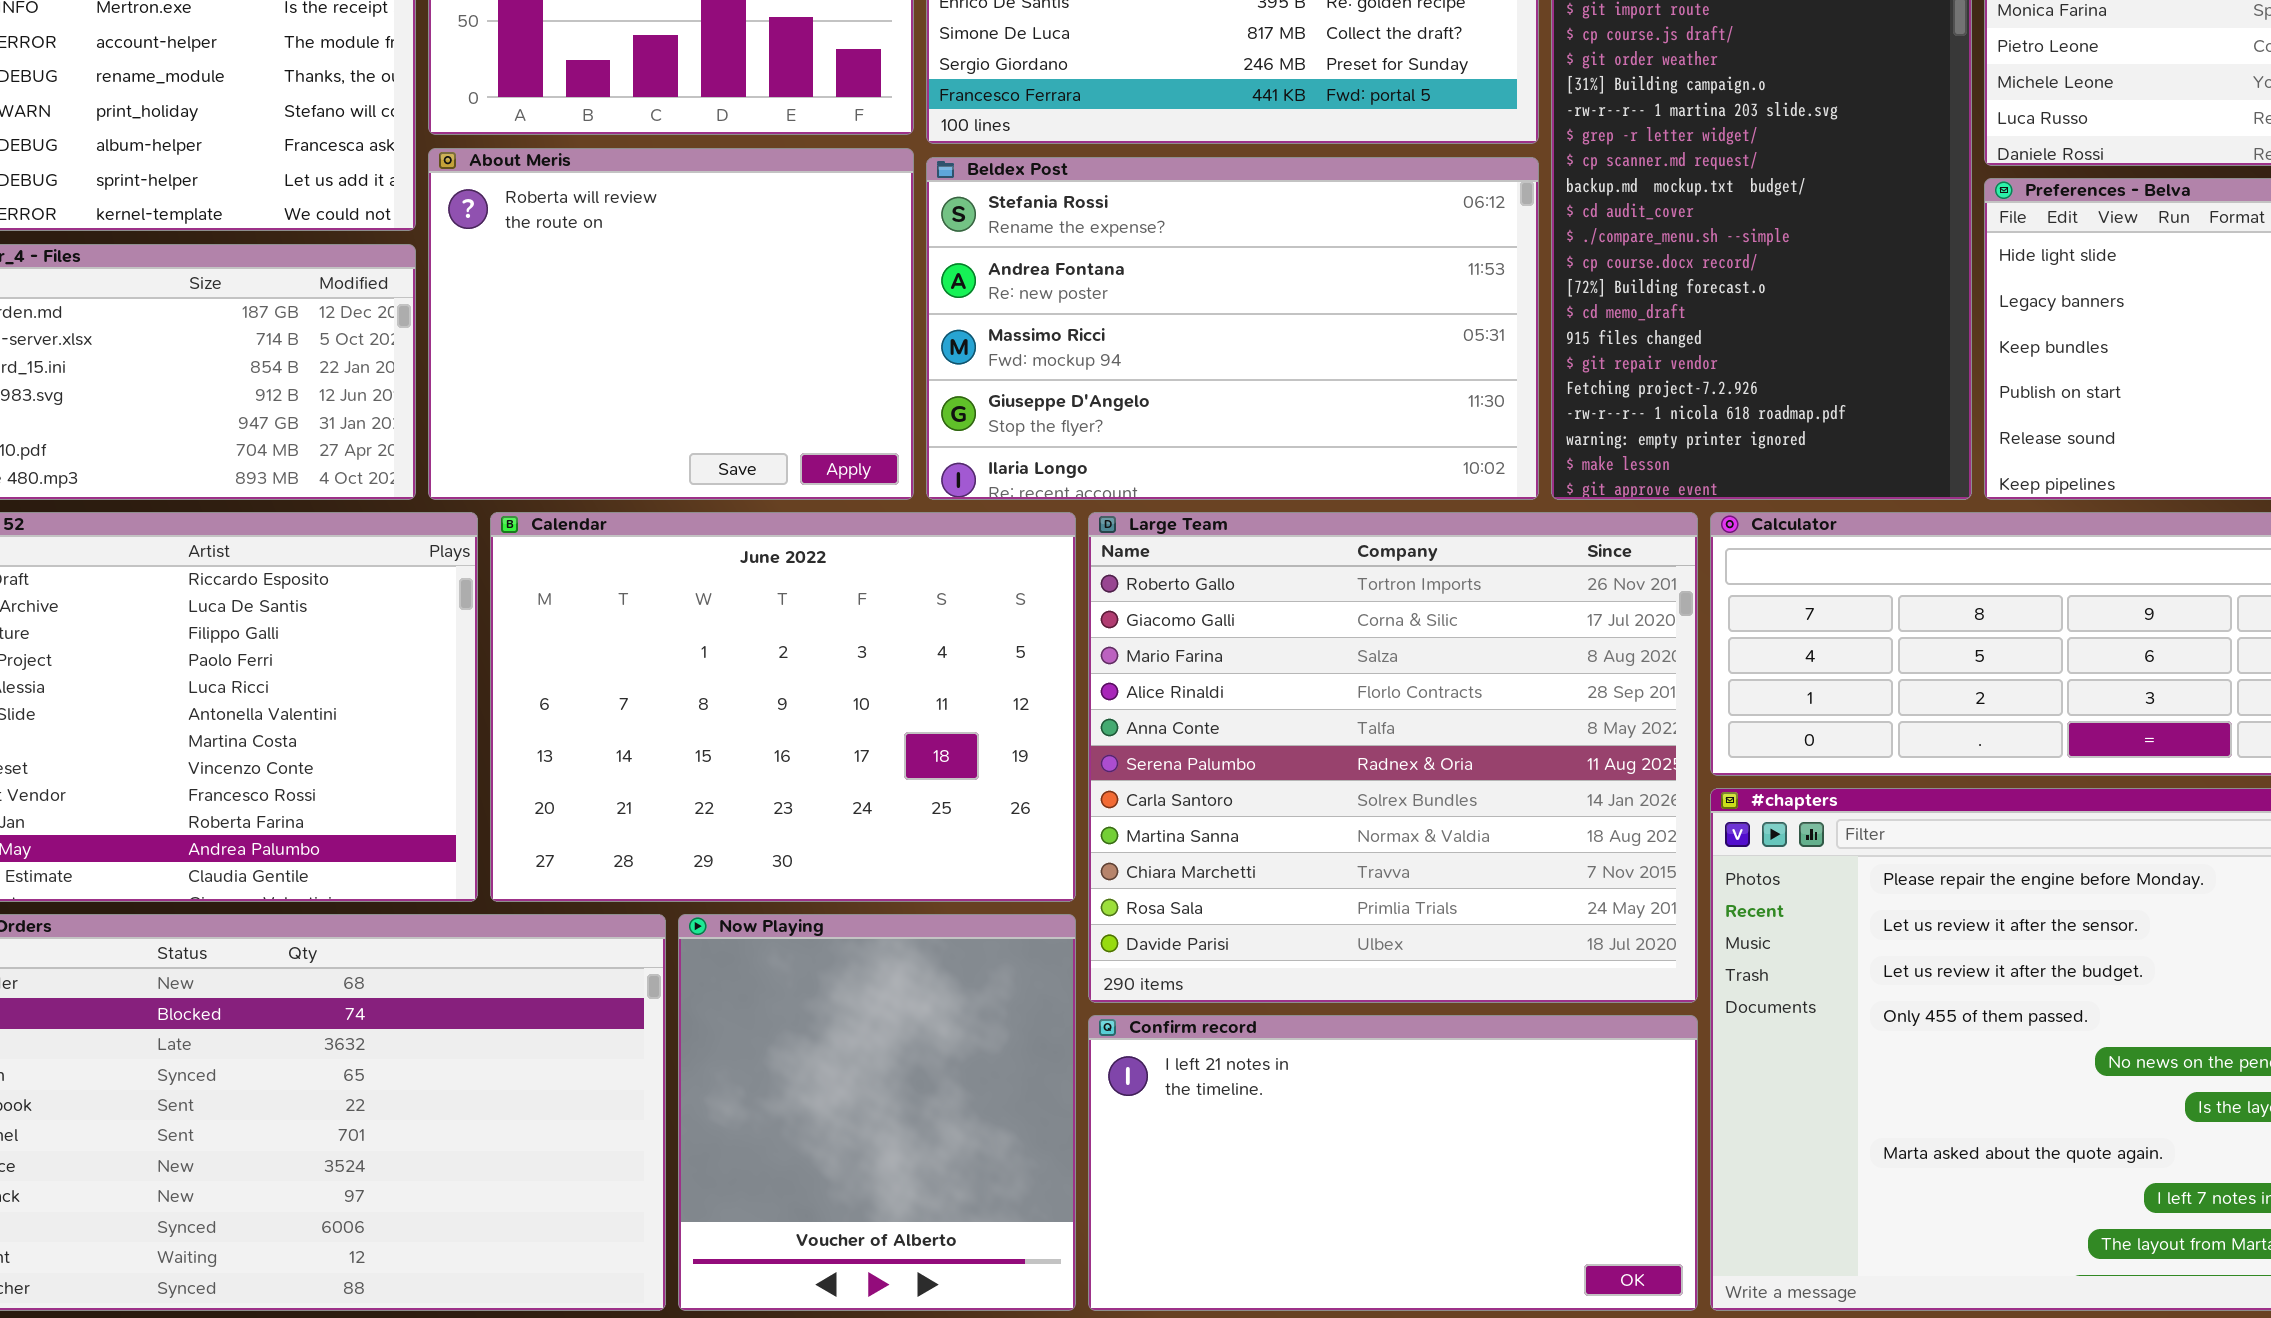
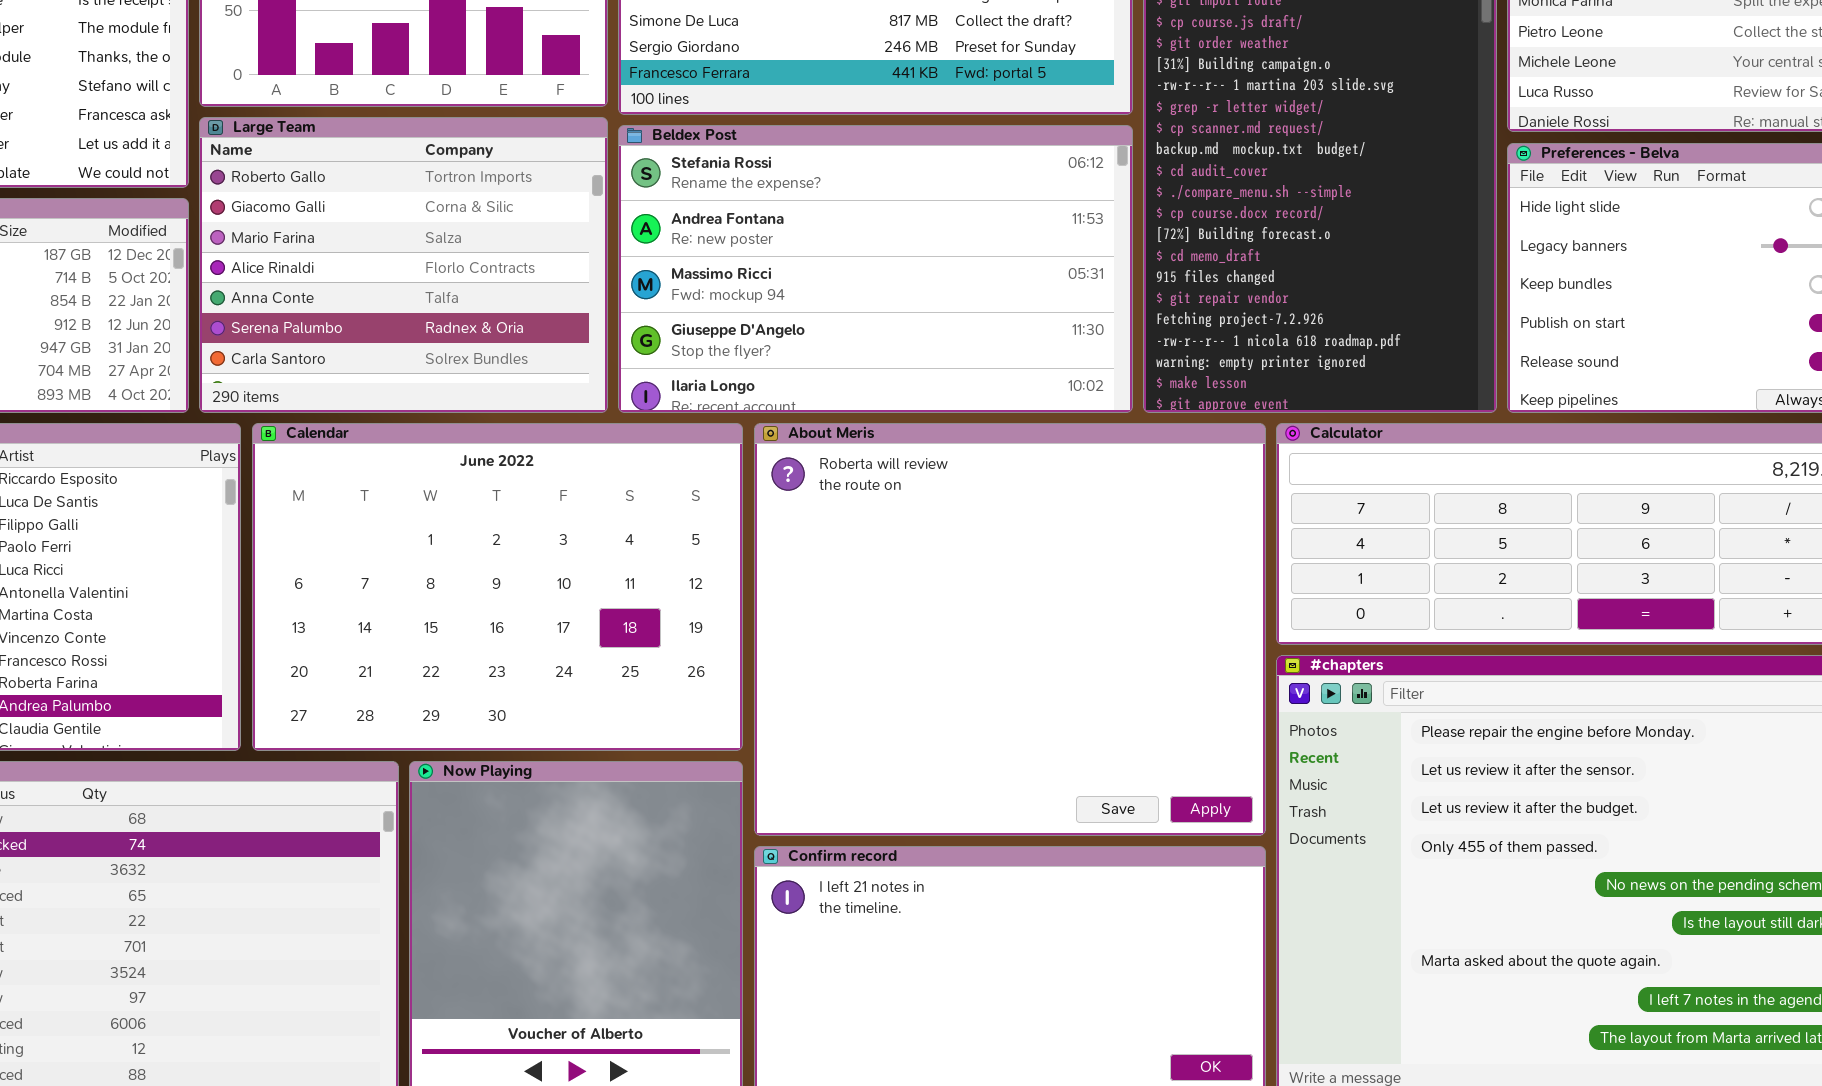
About Meris: [428,148,914,500] -> [754,423,1266,836], moved, resized
Large Team: [1088,512,1698,1003] -> [199,117,608,413], moved, resized

